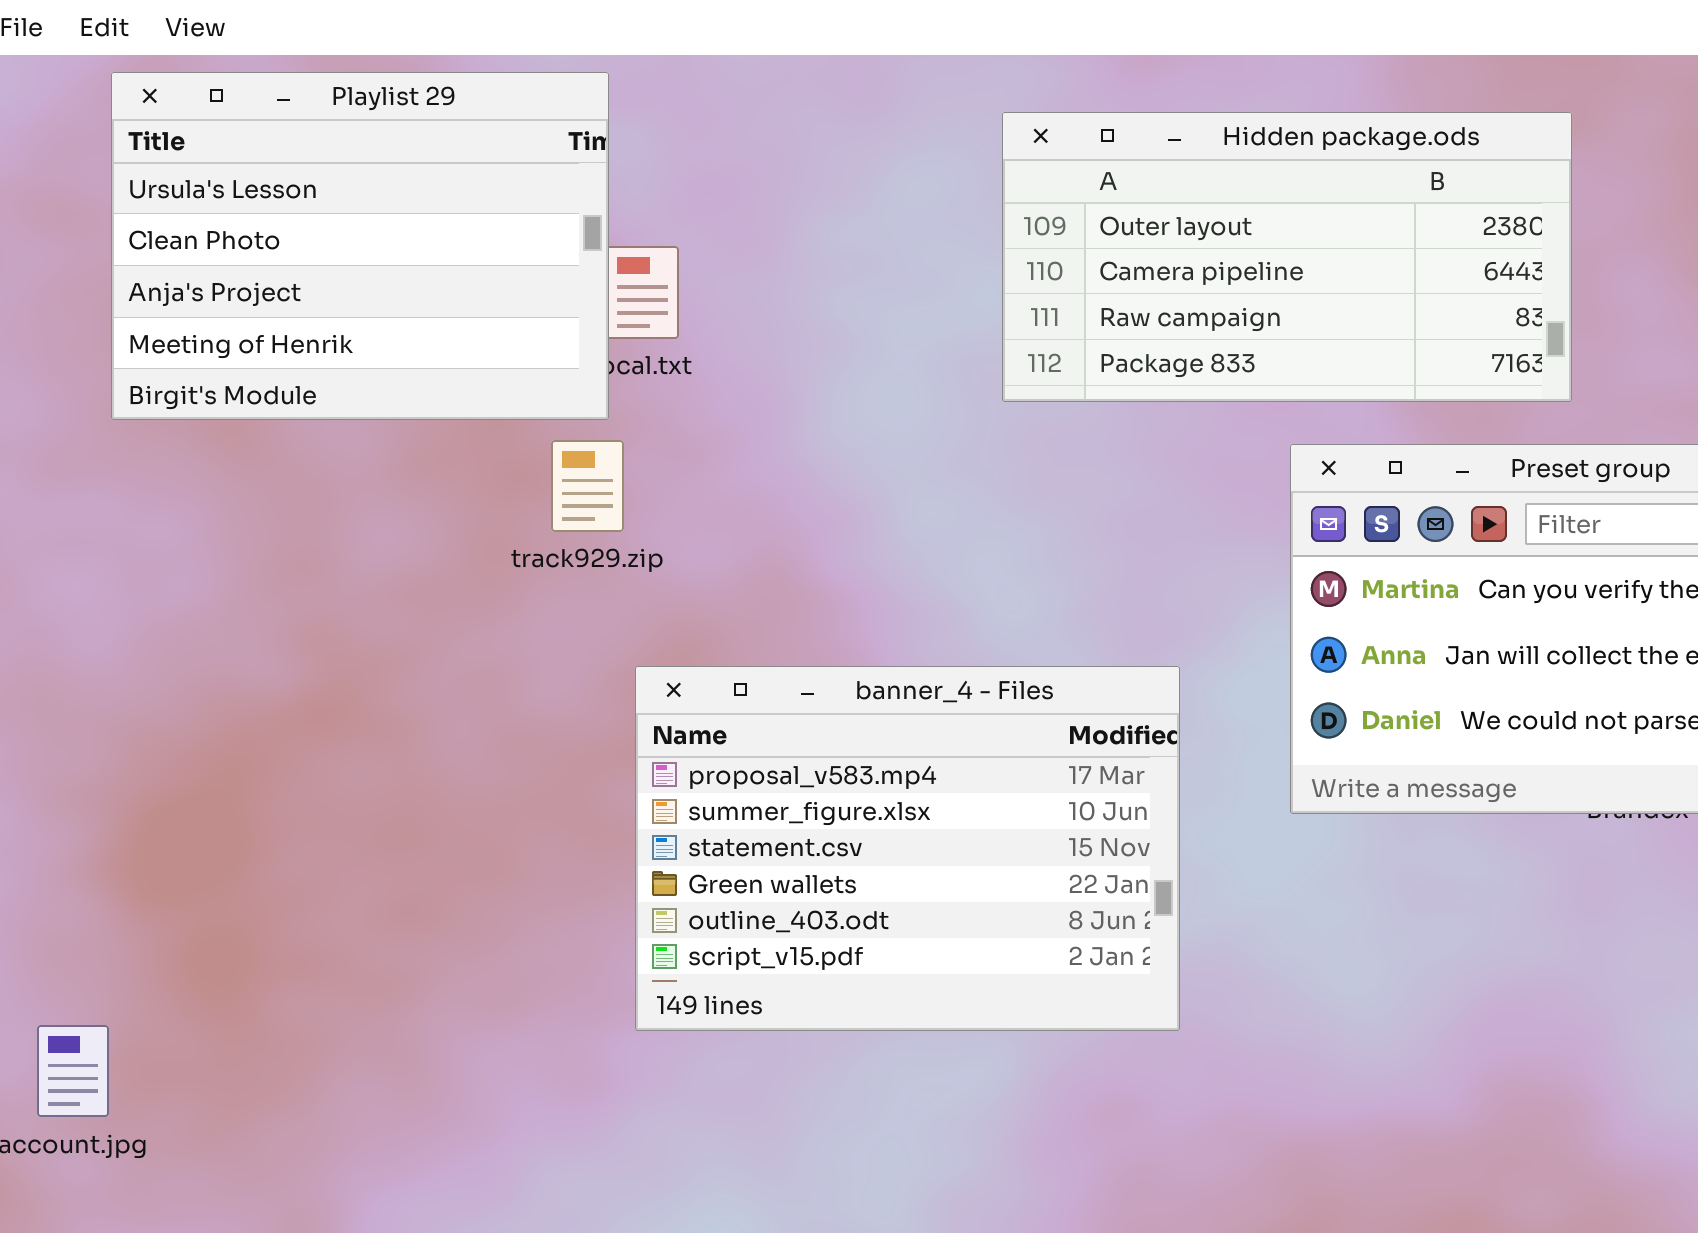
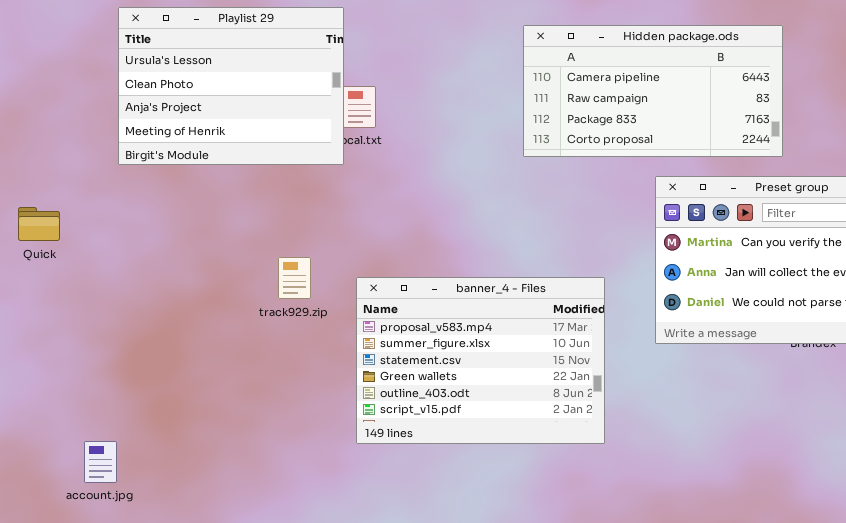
Hidden package.ods: [1002,112,1572,402] -> [523,25,783,157], scrolled down 1 row
track929.zip: [551,440,624,532] -> [278,257,311,299], moved

